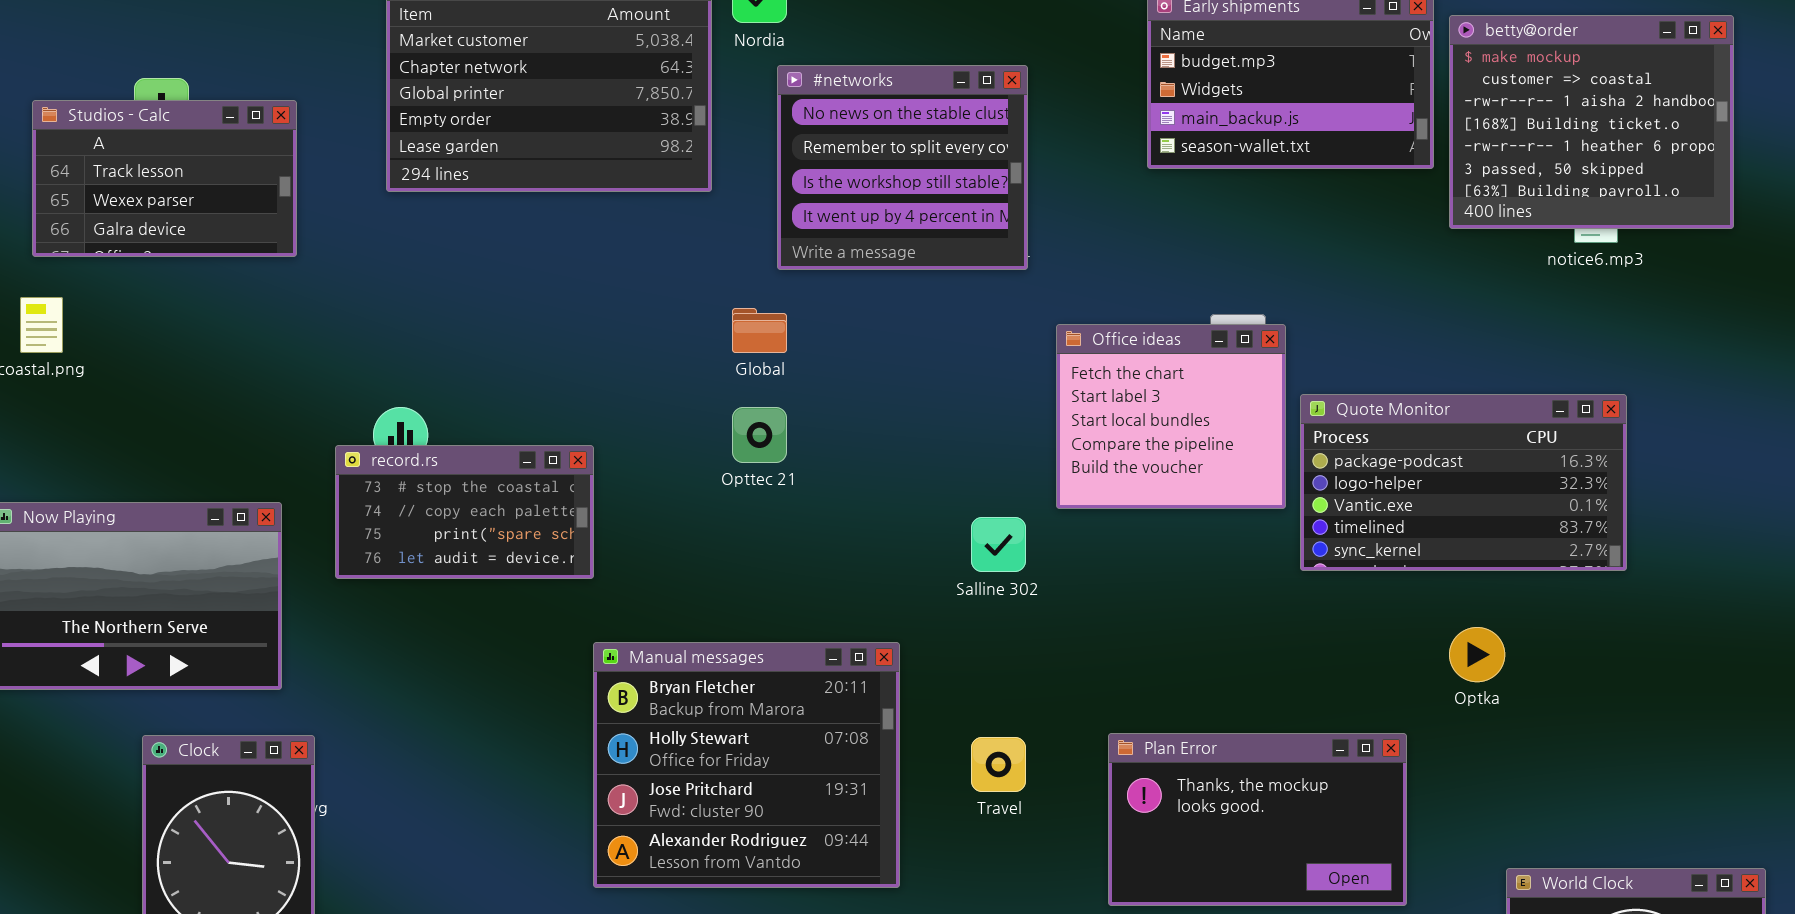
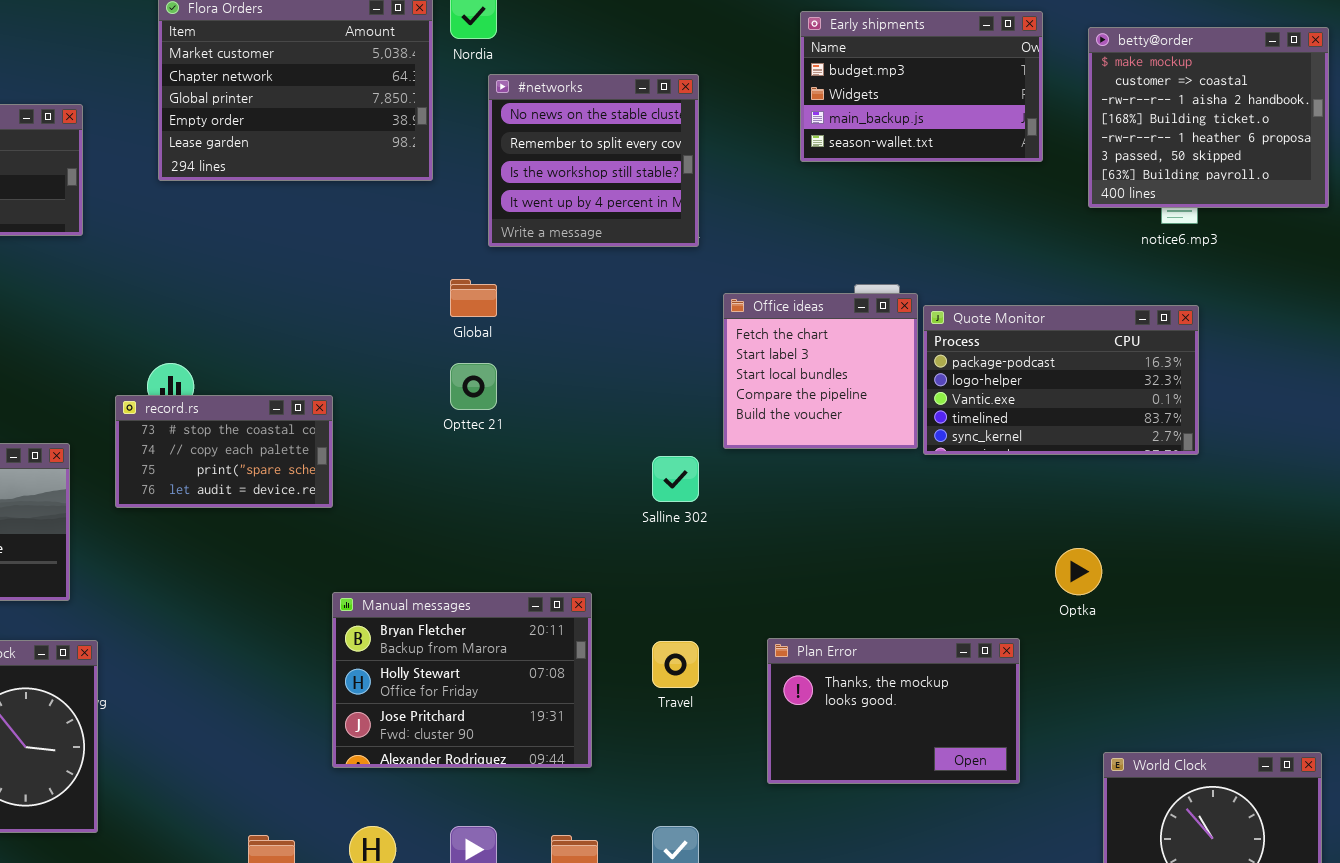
betty@order: [1449,15,1734,229] -> [1088,27,1329,208], moved
Quote Monitor: [1300,394,1627,571] -> [923,305,1199,455], moved
Manual messages: [593,642,900,888] -> [332,592,592,768], resized

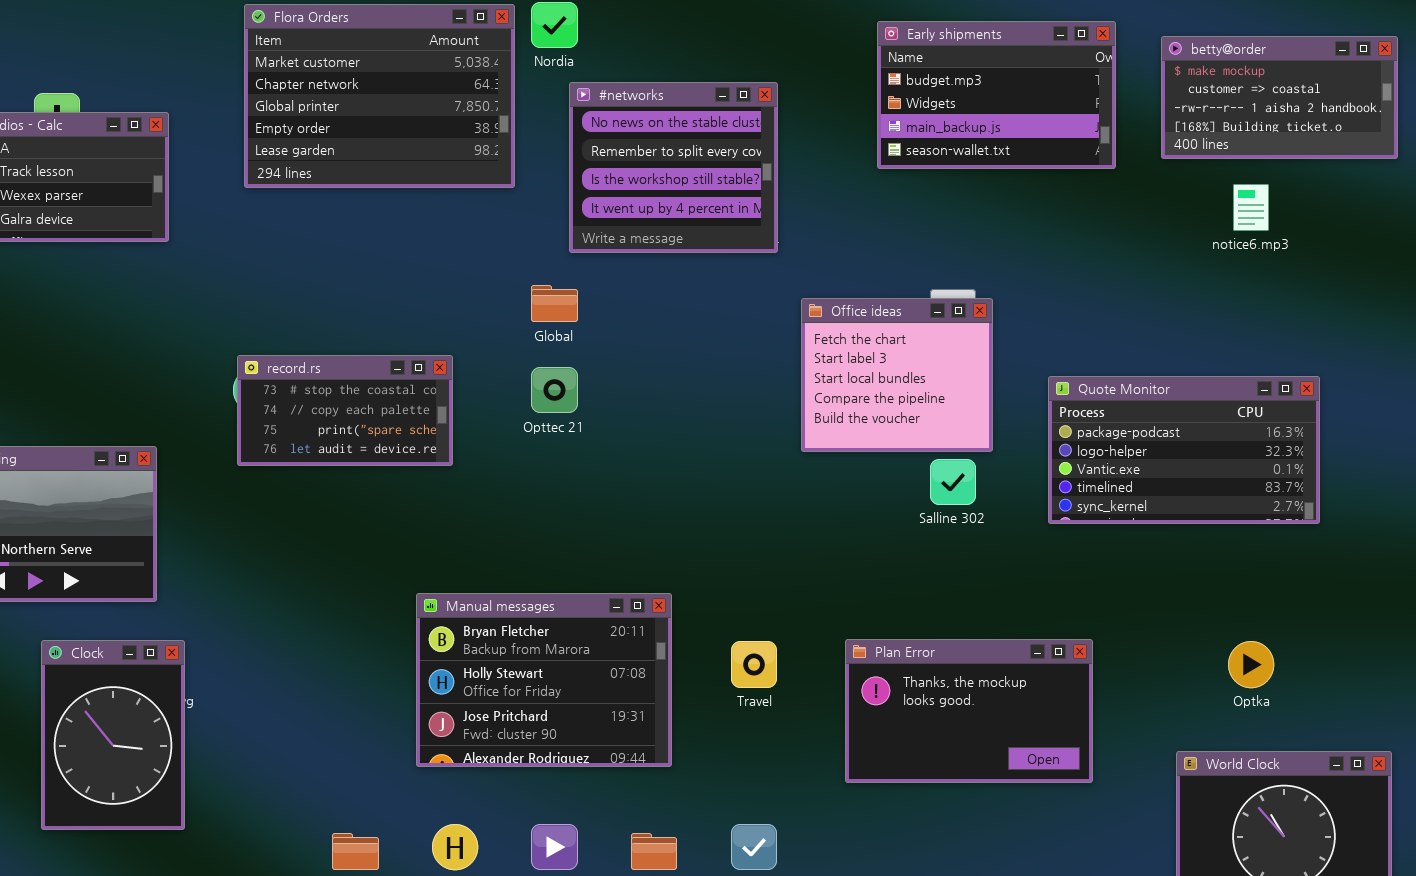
betty@order: [1088,27,1329,208] -> [1161,36,1398,159], resized
Quote Monitor: [923,305,1199,455] -> [1048,376,1320,524], moved
record.rs: [115,395,333,508] -> [237,355,453,466], moved
Salline 302: [652,456,699,502] -> [930,459,976,505], moved
Optka: [1055,548,1102,595] -> [1228,641,1274,688], moved

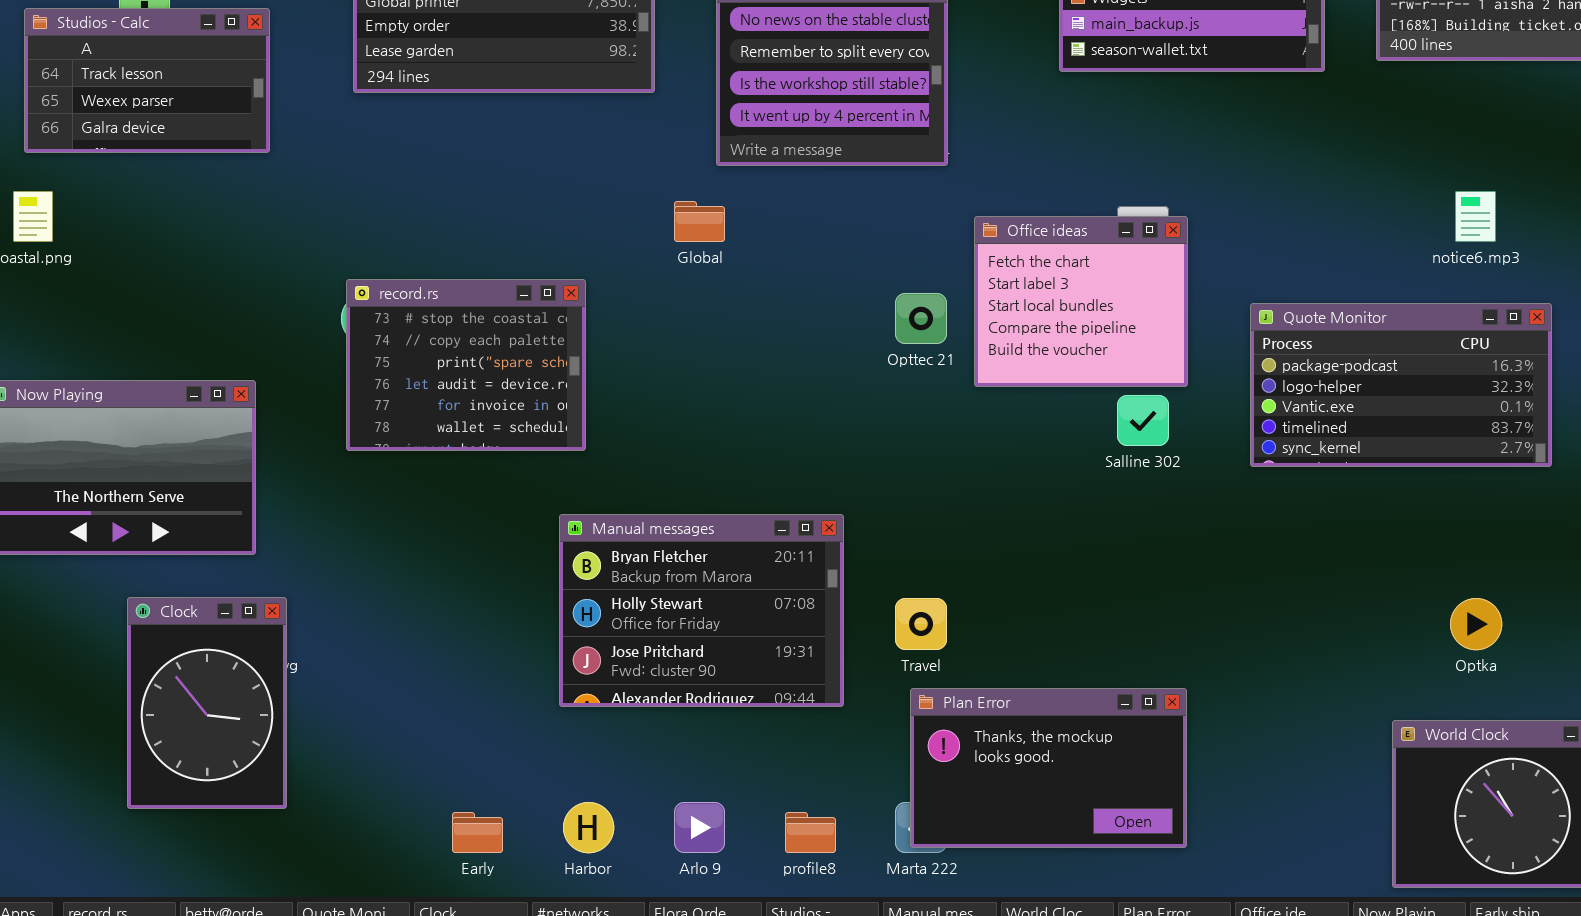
notice6.mp3: [1233,184,1269,231] -> [1455,191,1496,242], moved
record.rs: [237,355,453,466] -> [346,279,586,451], resized
Opttec 21: [531,367,578,413] -> [895,293,947,344], moved
Manual messages: [416,593,672,767] -> [559,514,844,707], moved
Plan Error: [845,639,1093,783] -> [910,688,1187,848], moved

